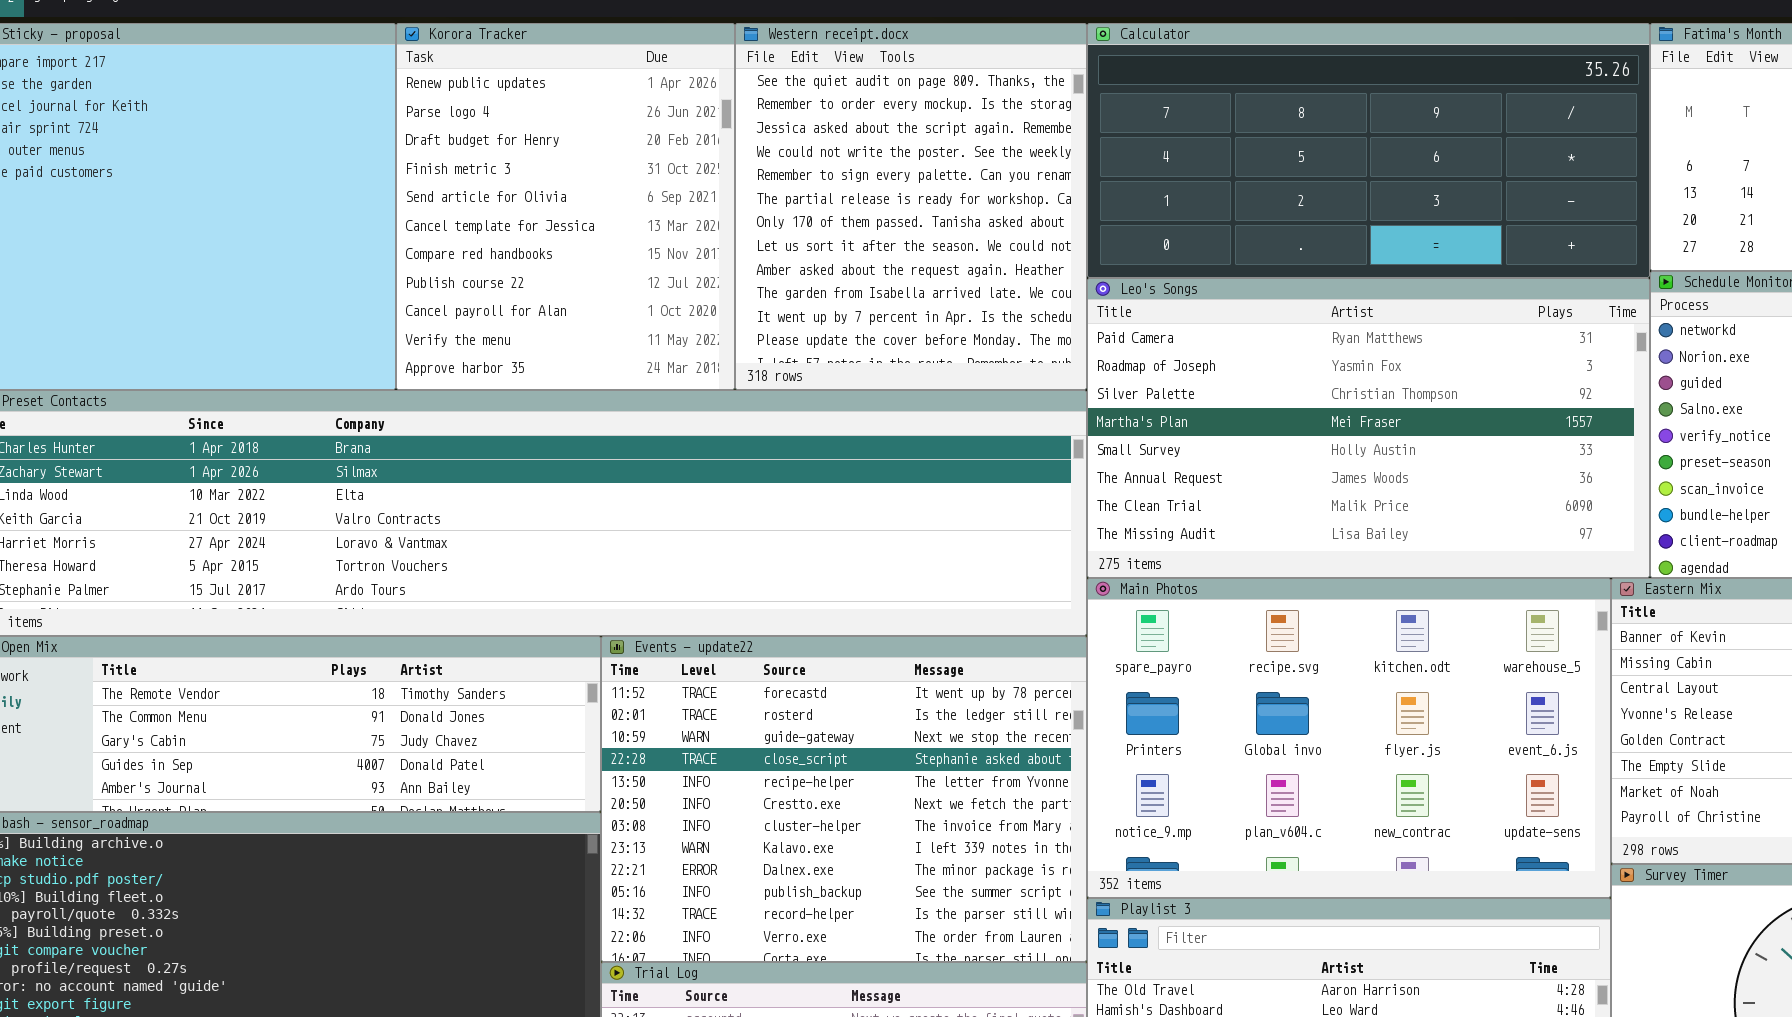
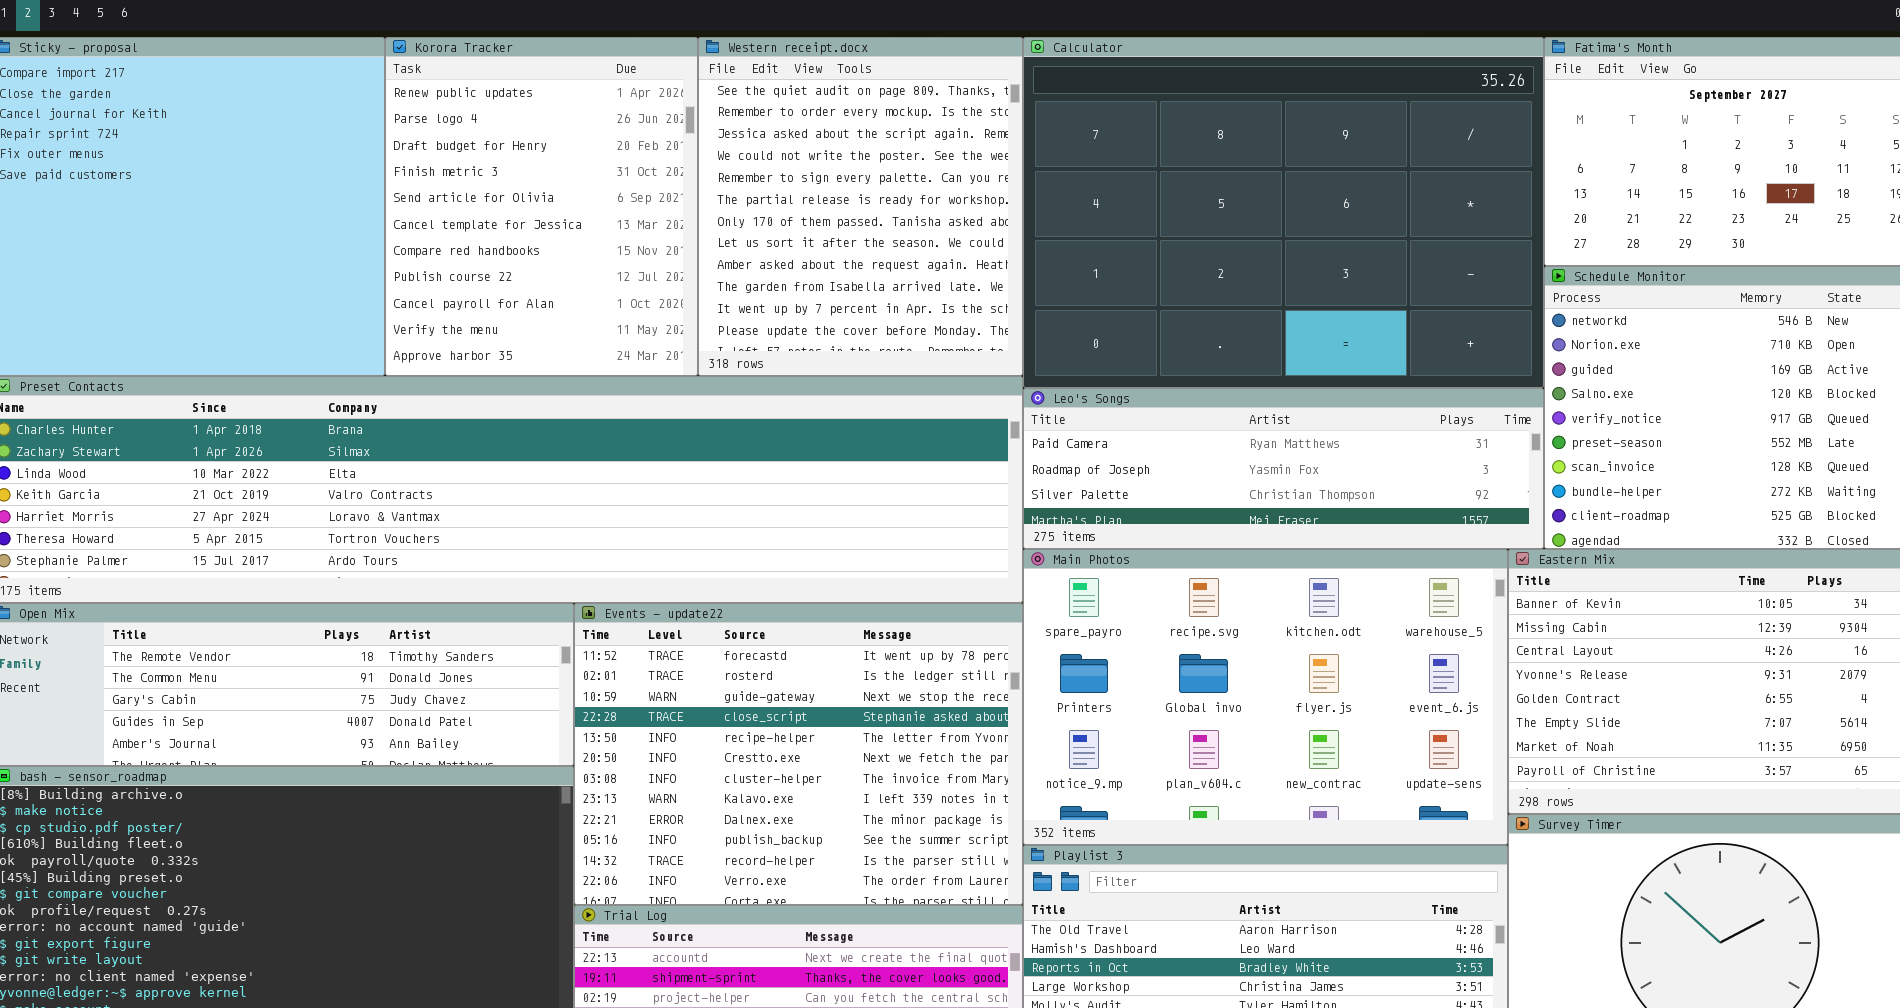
Calculator: [1087,23,1650,278] -> [1023,37,1544,388], resized
Leo's Songs: [1087,278,1650,578] -> [1023,388,1544,549], resized

